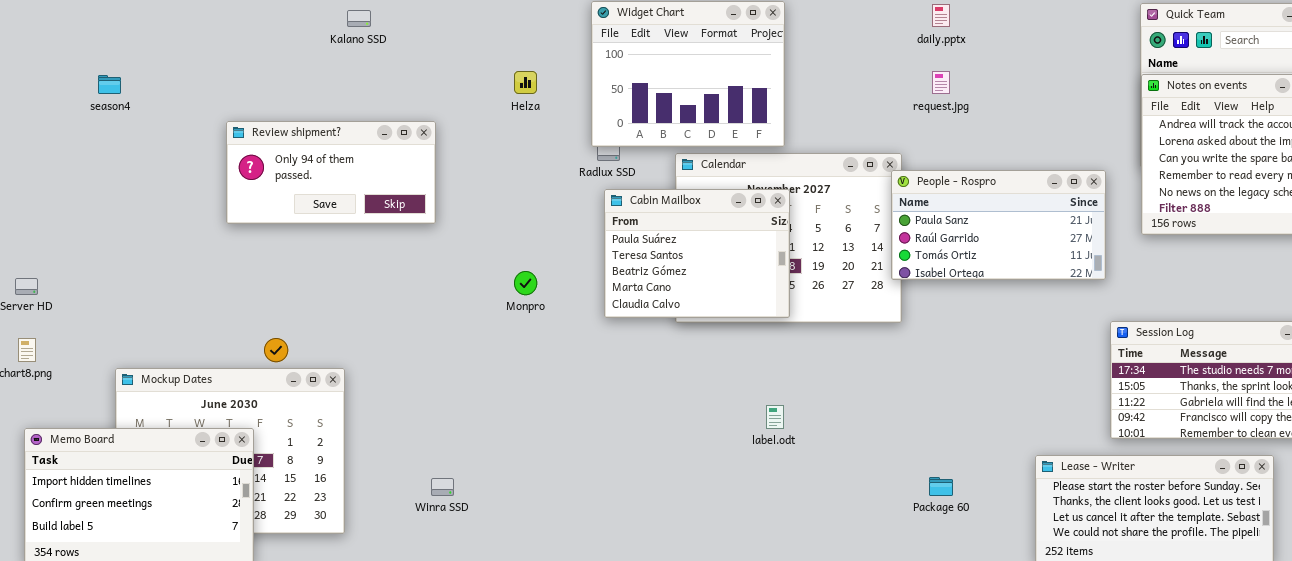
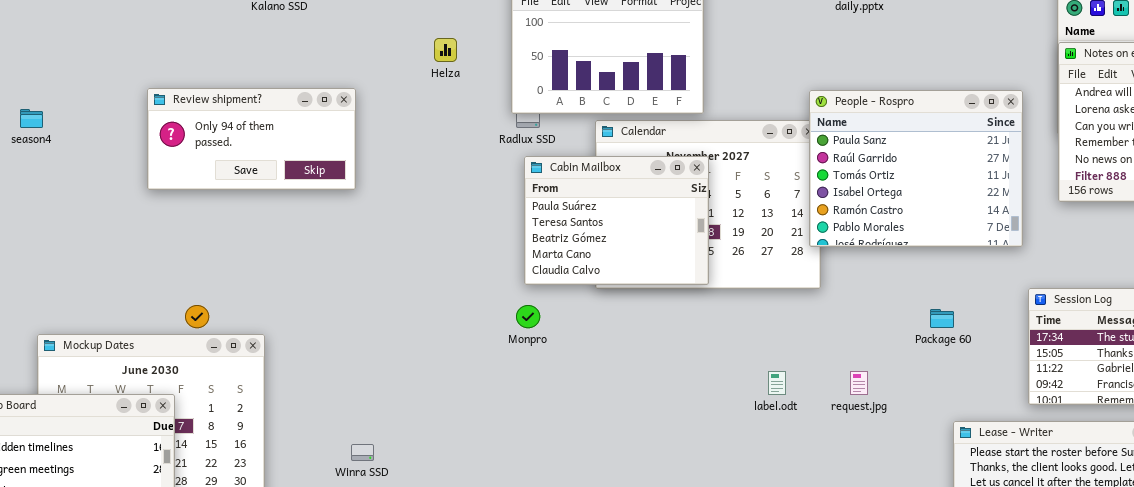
request.jpg: [932,71,950,94] -> [850,371,868,395], moved
season4: [98,75,121,94] -> [20,109,43,128], moved
People - Rospro: [891,170,1106,280] -> [809,90,1023,247], resized
Monpro: [514,271,537,295] -> [516,305,540,328], moved
label.odt: [766,405,784,429] -> [768,371,786,395], moved
Package 60: [929,477,953,496] -> [930,309,954,328], moved

